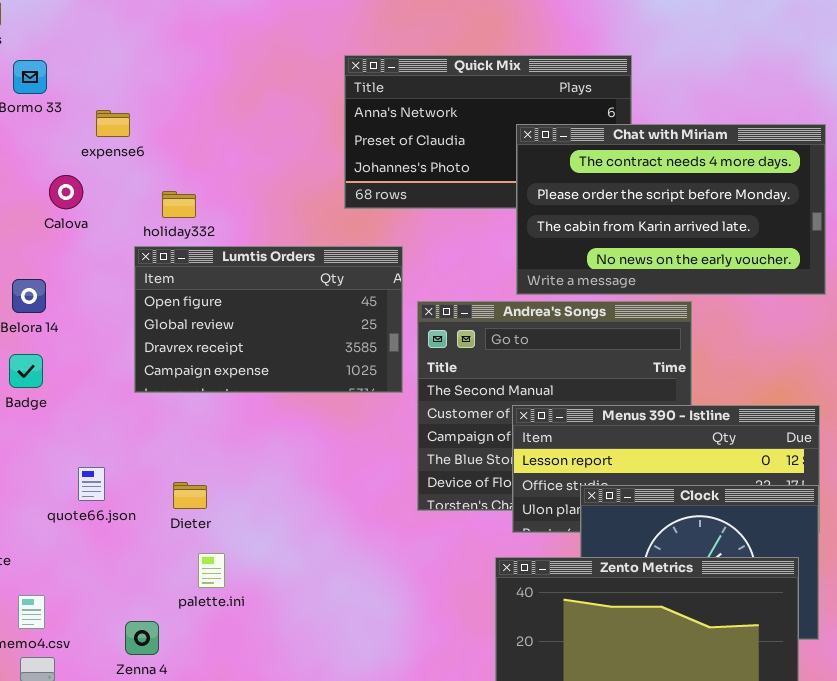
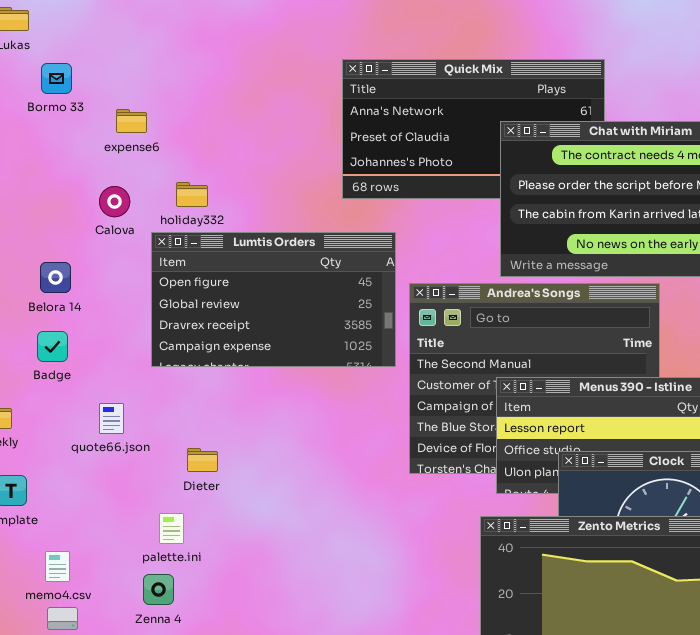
Calova: [49,175,83,209] -> [99,186,130,217], moved
quote66.json: [78,467,105,501] -> [99,403,124,434], moved
palette.ini: [198,553,225,588] -> [159,513,184,544], moved

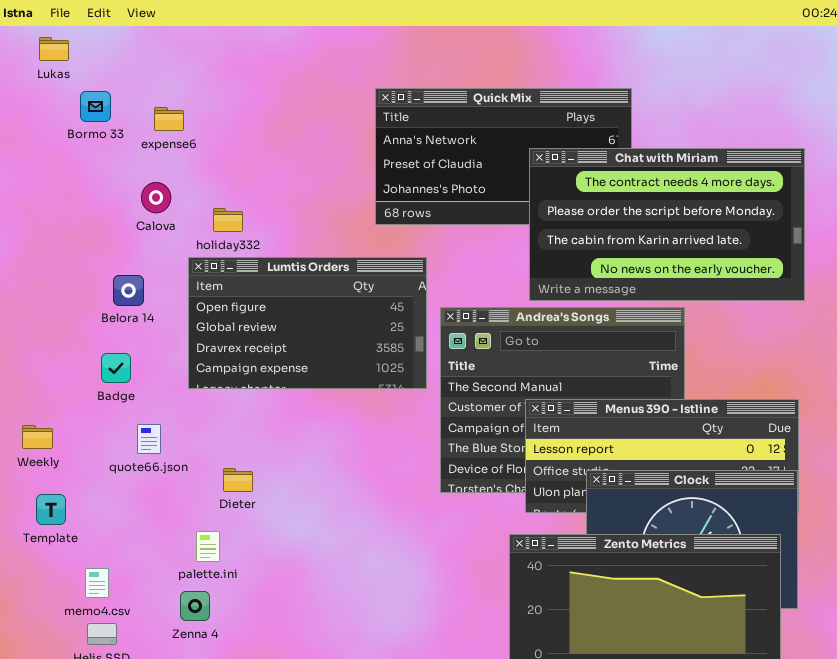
expense6: [116,109,147,133] -> [154,107,184,131], moved
Calova: [99,186,130,217] -> [141,182,171,213], moved
Belora 14: [40,262,71,293] -> [113,275,144,306], moved
Badge: [37,331,68,362] -> [101,353,131,383], moved

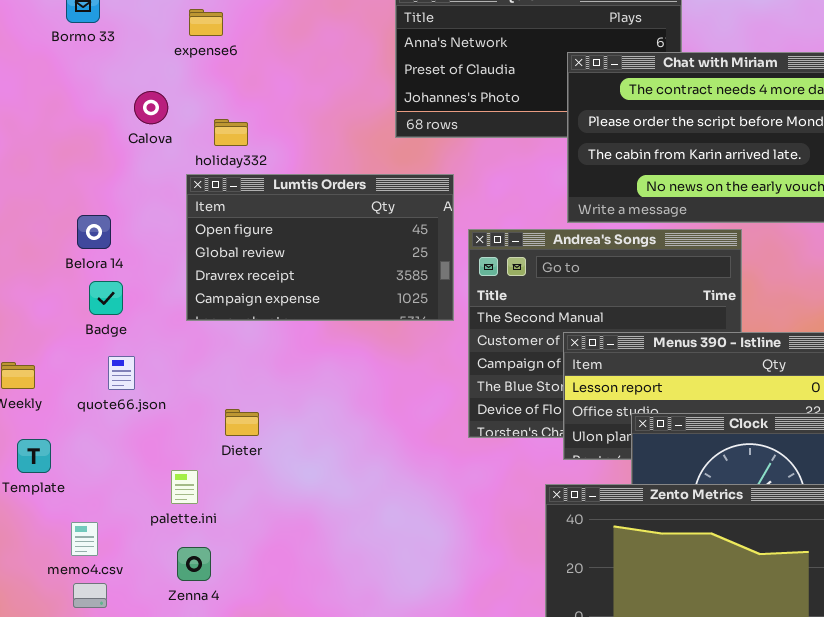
expense6: [154,107,184,131] -> [189,9,223,36], moved
Belora 14: [113,275,144,306] -> [77,215,111,249], moved
quote66.json: [137,424,161,454] -> [108,356,135,390], moved
palette.ini: [196,531,220,562] -> [171,470,198,504], moved

